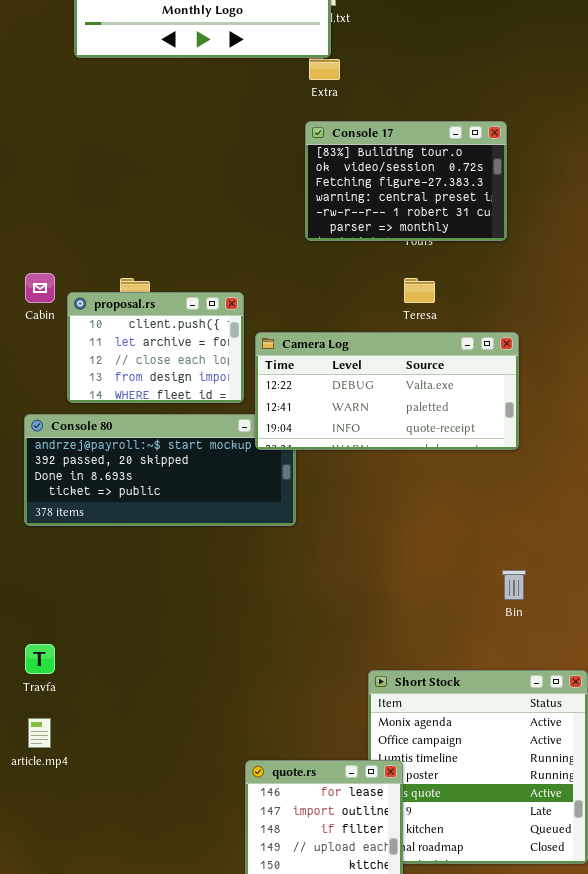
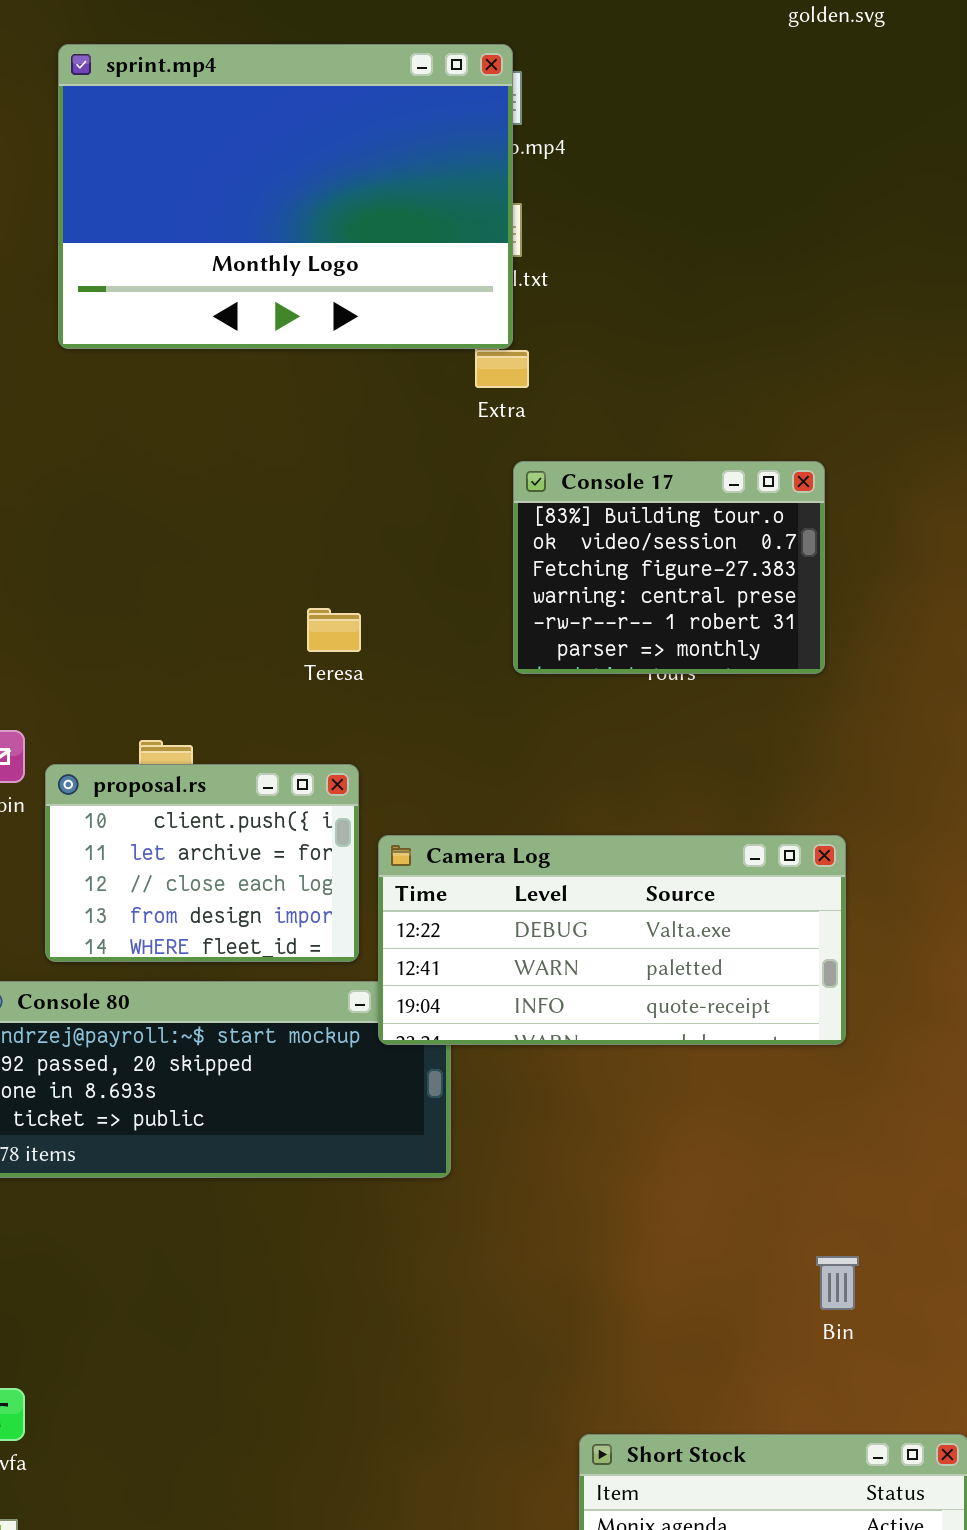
Console 17: [305,121,507,241] -> [513,461,825,674], resized
Teresa: [404,278,435,303] -> [307,608,361,652], moved

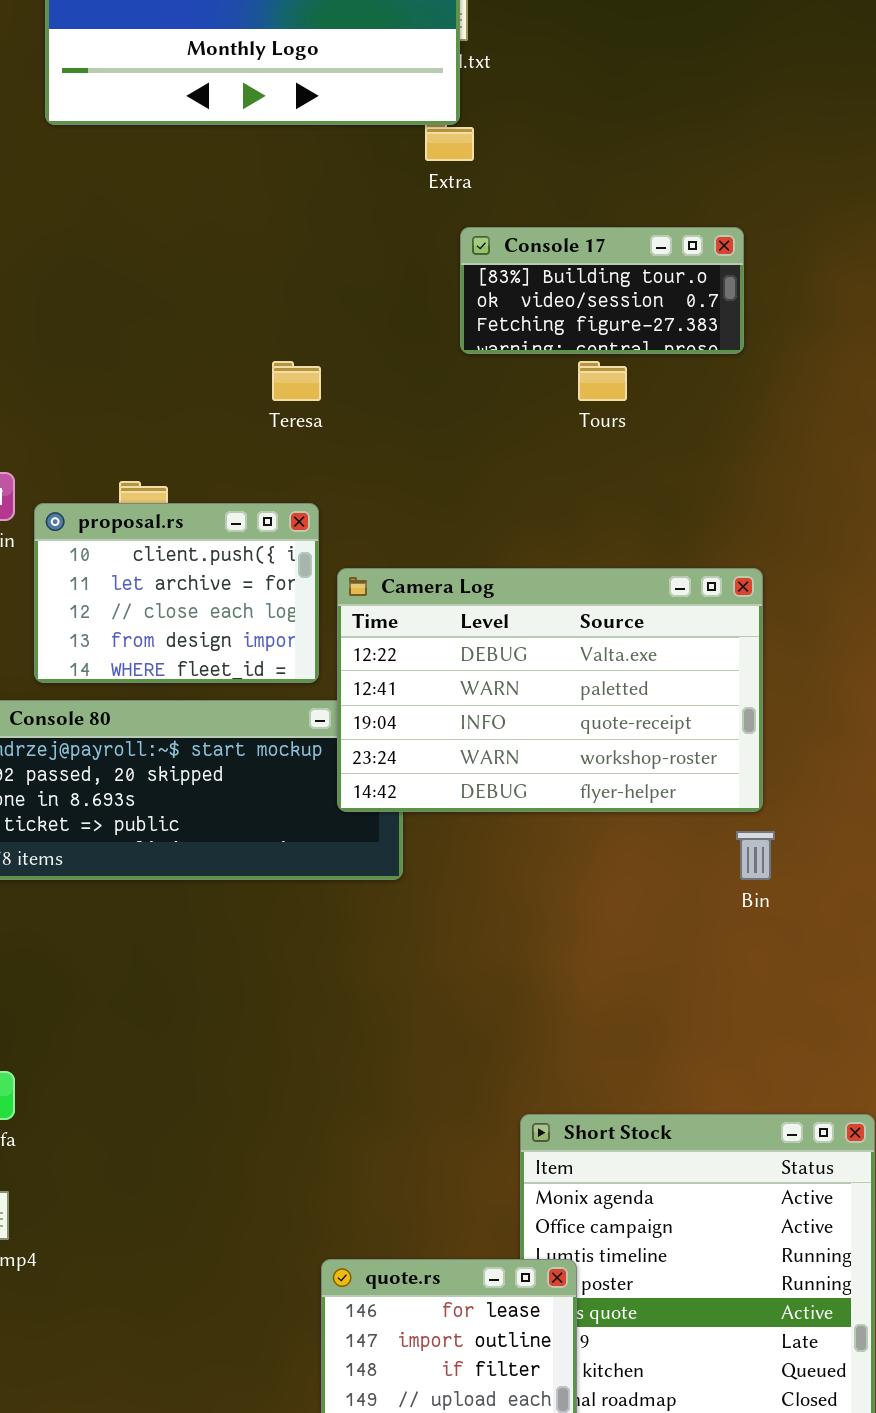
Console 17: [513,461,825,674] -> [460,227,744,354], resized
Camera Log: [378,835,846,1045] -> [337,568,763,812], resized
Bin: [816,1256,859,1310] -> [736,831,775,880], moved

